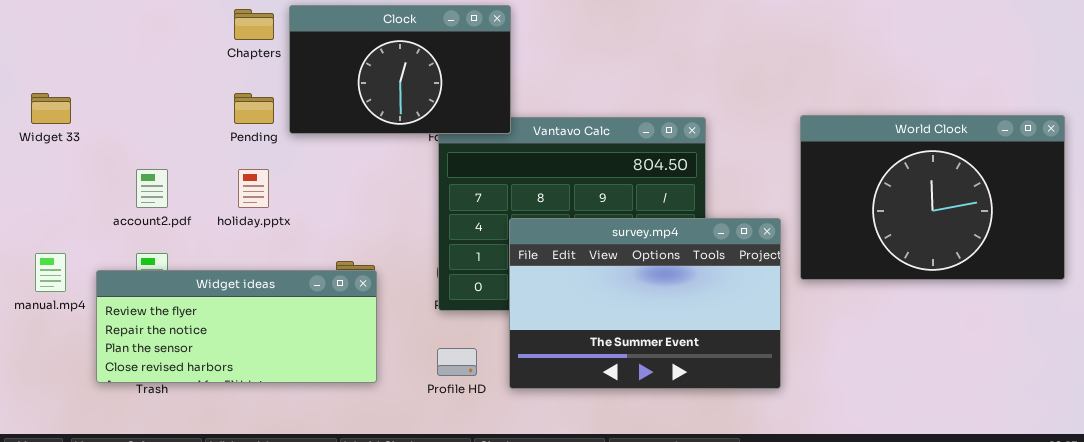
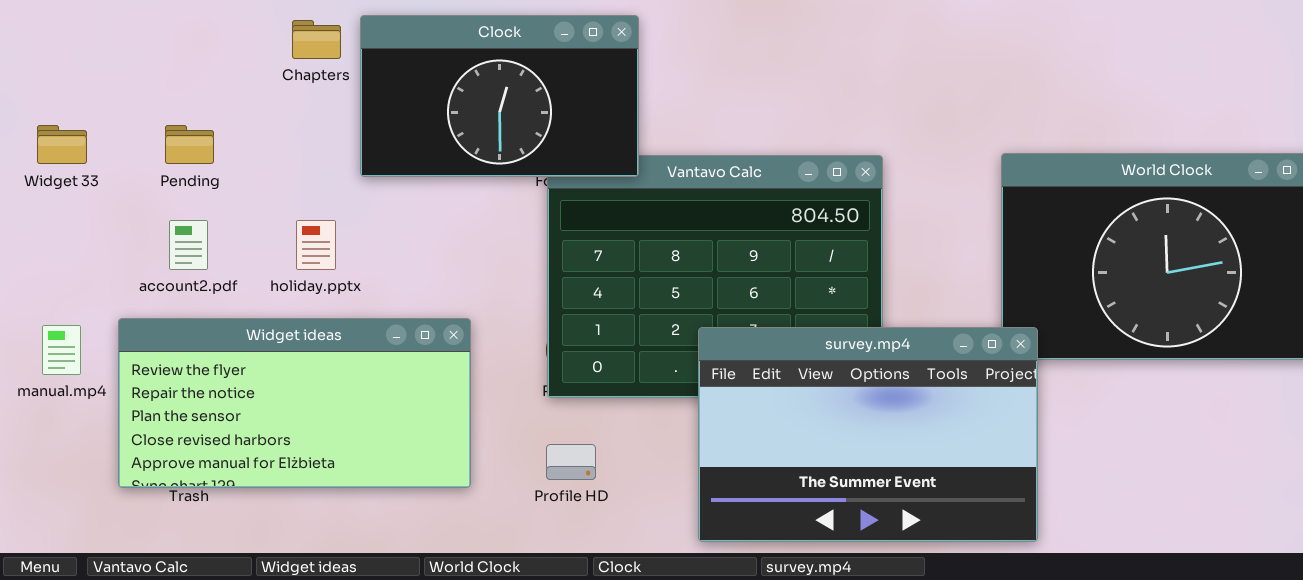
Pending: [234,93,274,124] -> [165,125,214,164], moved
survey.mp4: [509,218,781,389] -> [698,327,1038,542], moved
Widget ideas: [96,270,377,383] -> [118,318,471,488], resized

